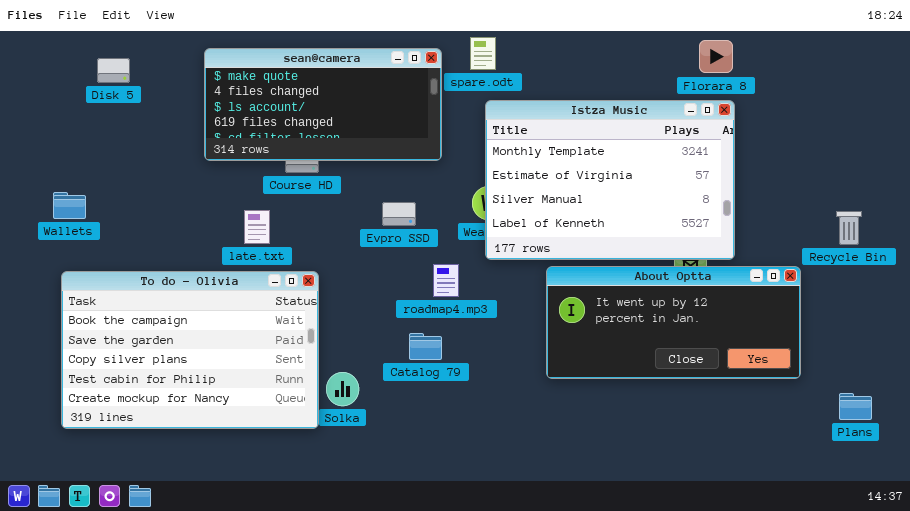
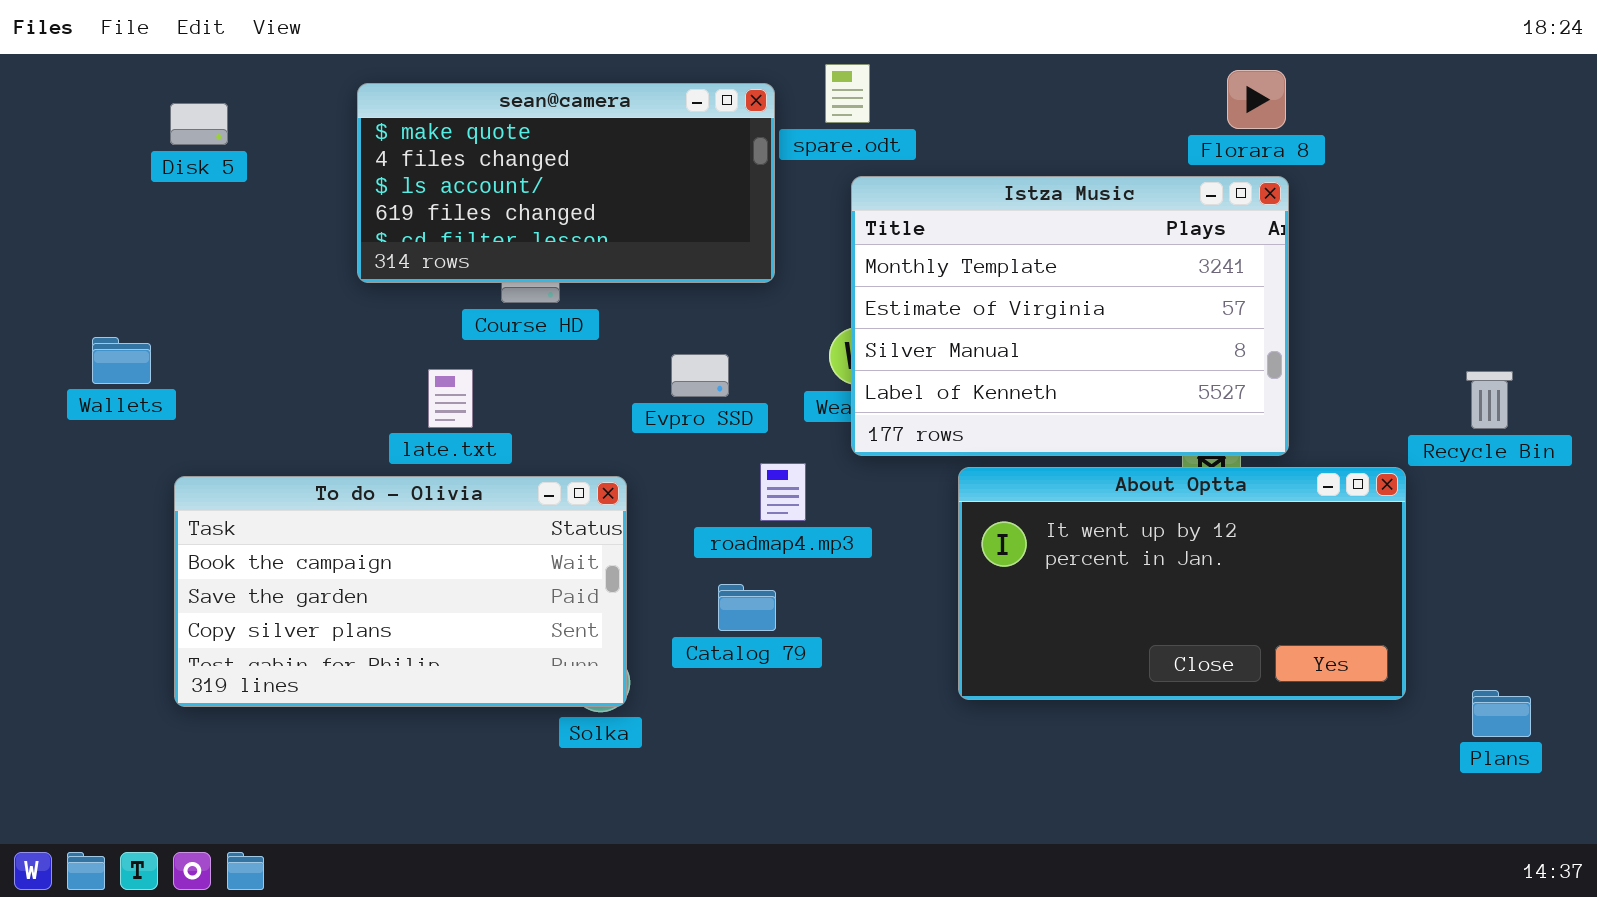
About Optta: [546,266,801,379] -> [958,467,1406,700], resized
To do - Olivia: [61,271,319,429] -> [174,476,627,707], moved, resized

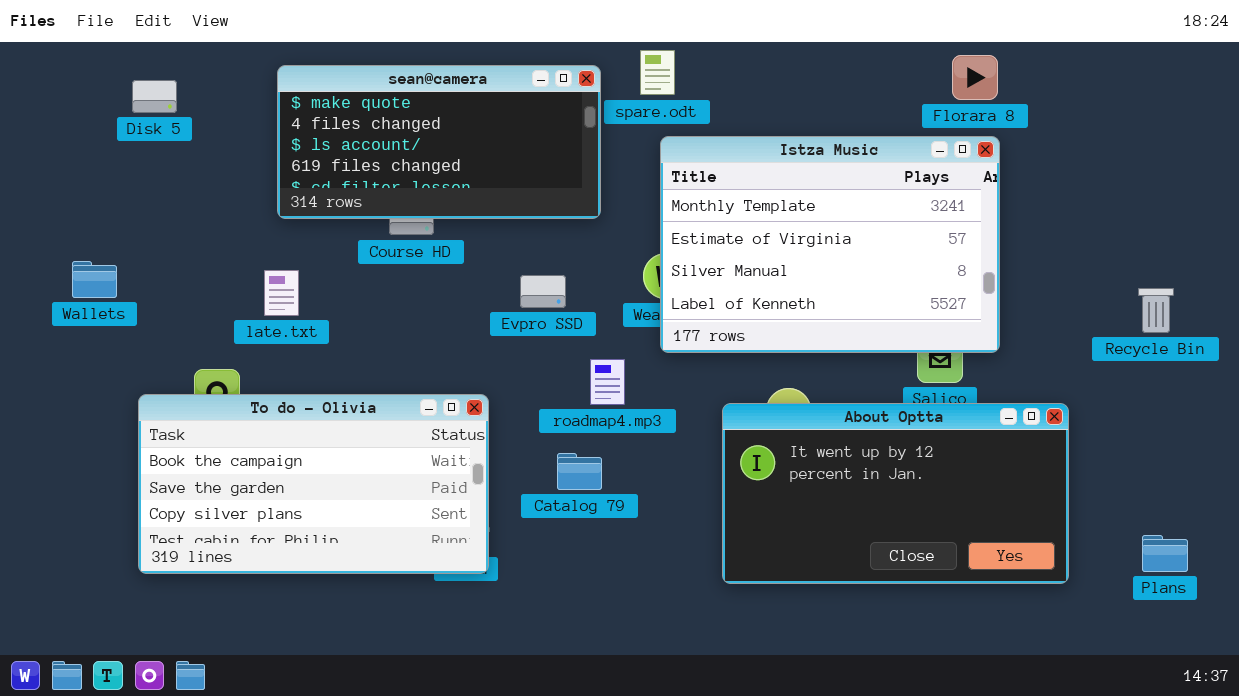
late.txt: [428,369,473,428] -> [264,270,299,316], moved
About Optta: [958,467,1406,700] -> [722,403,1069,584], moved
To do - Olivia: [174,476,627,707] -> [138,394,489,574], moved

